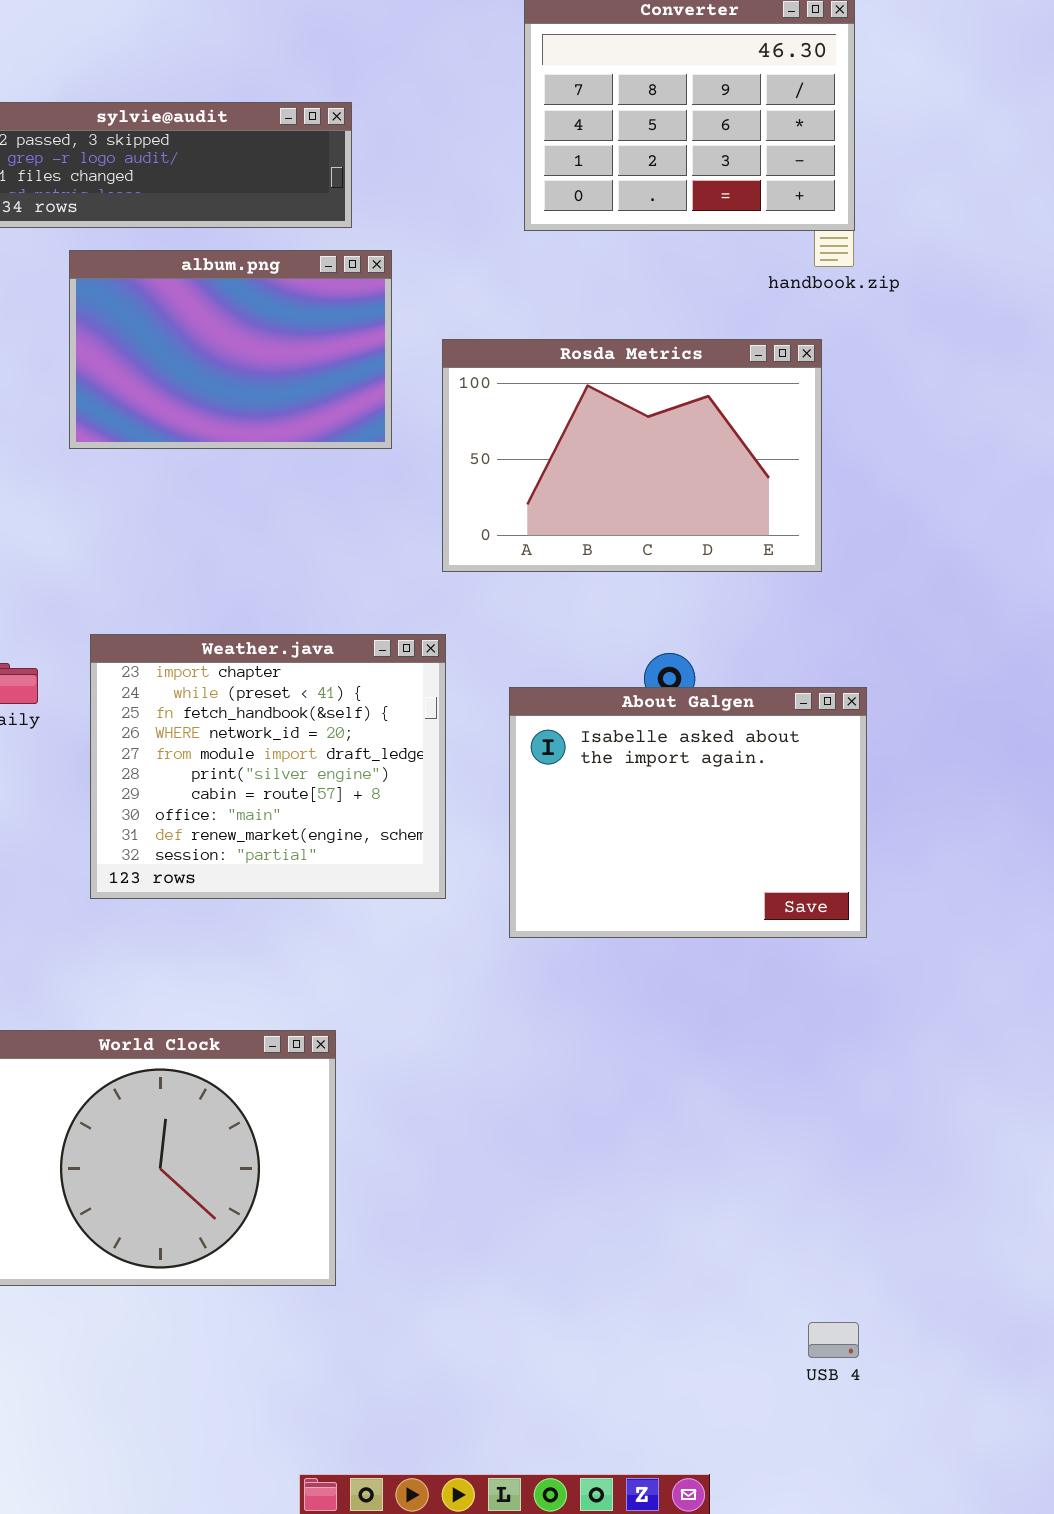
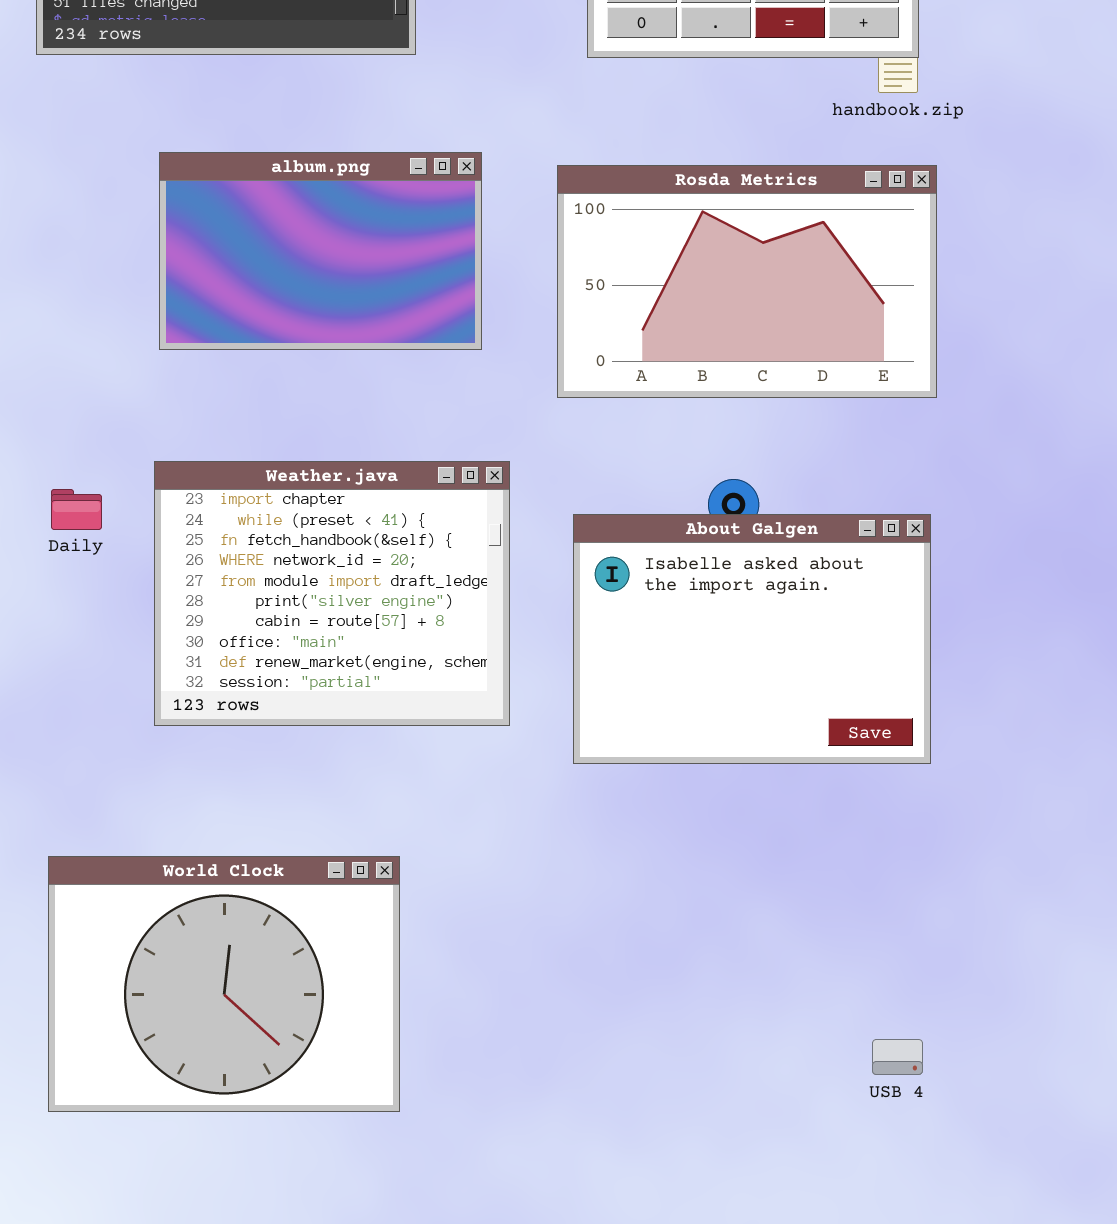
album.png: [69,250,392,449] -> [159,152,482,350], moved
Rosda Metrics: [442,339,822,572] -> [557,165,937,398], moved
USB 4: [808,1322,859,1358] -> [872,1039,923,1075], moved

